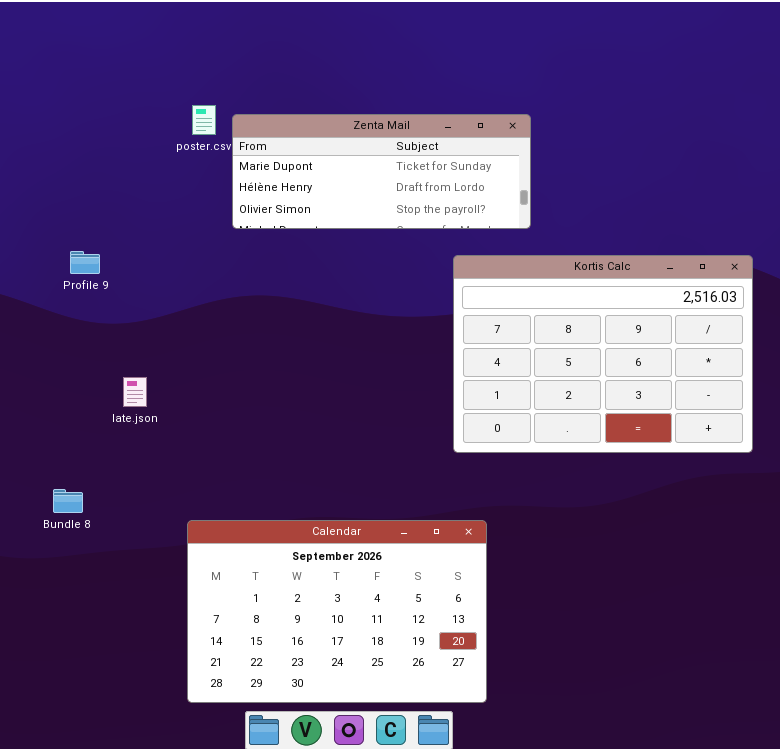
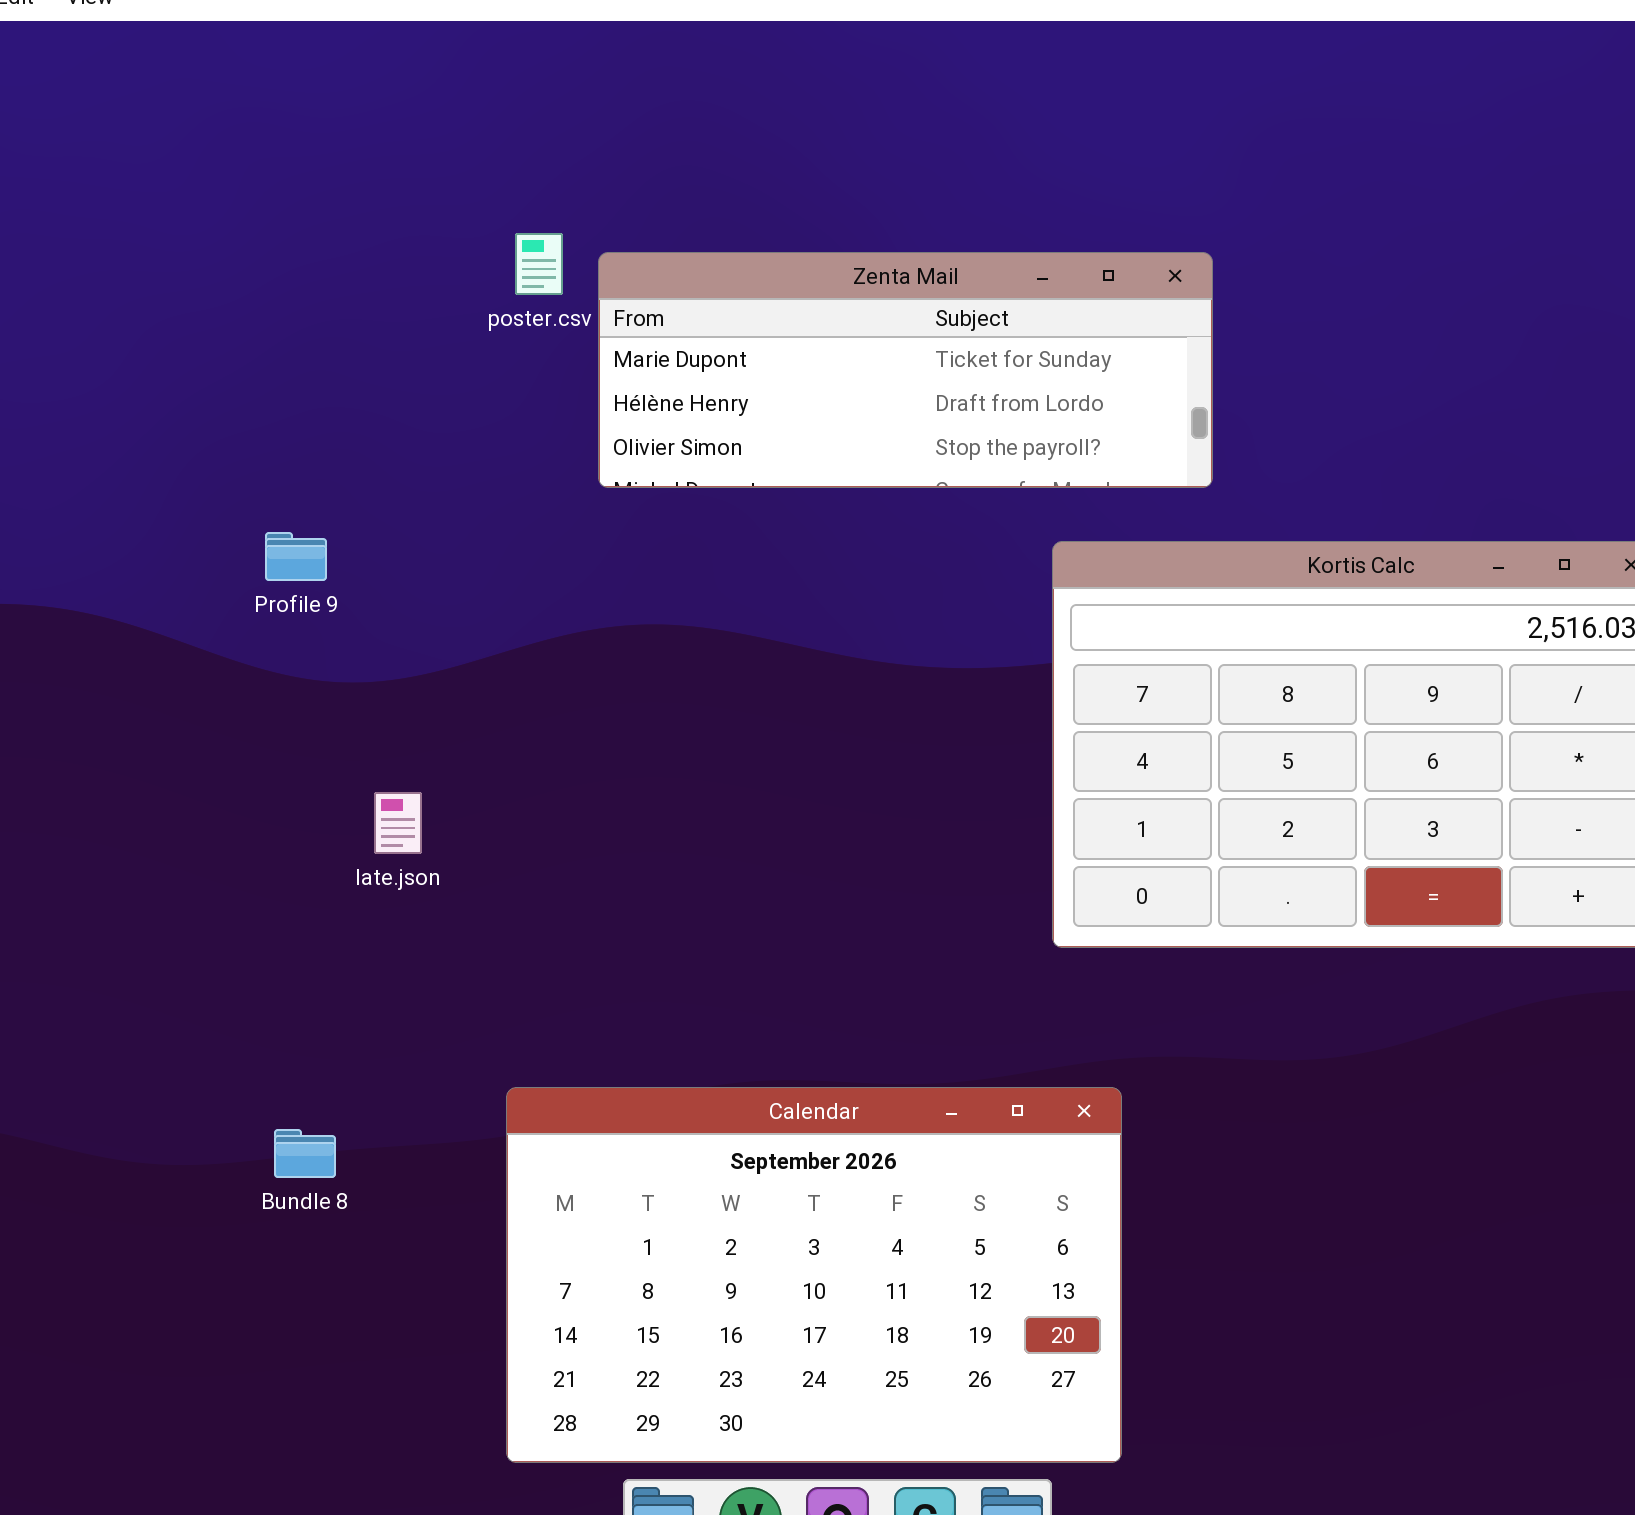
Bundle 8: [53,489,83,513] -> [274,1129,336,1178], moved

